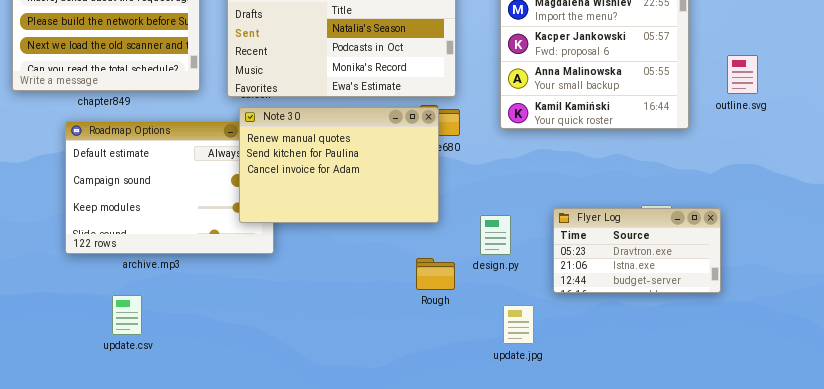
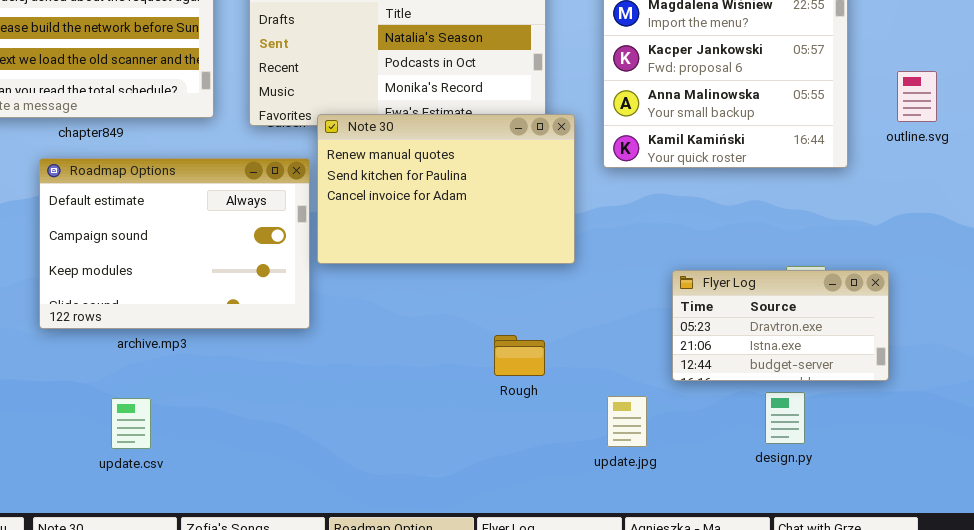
Note 30: [239,107,439,223] -> [317,114,575,264], moved
design.py: [480,215,511,255] -> [765,392,805,444], moved
update.csv: [112,295,142,335] -> [111,398,151,449], moved

